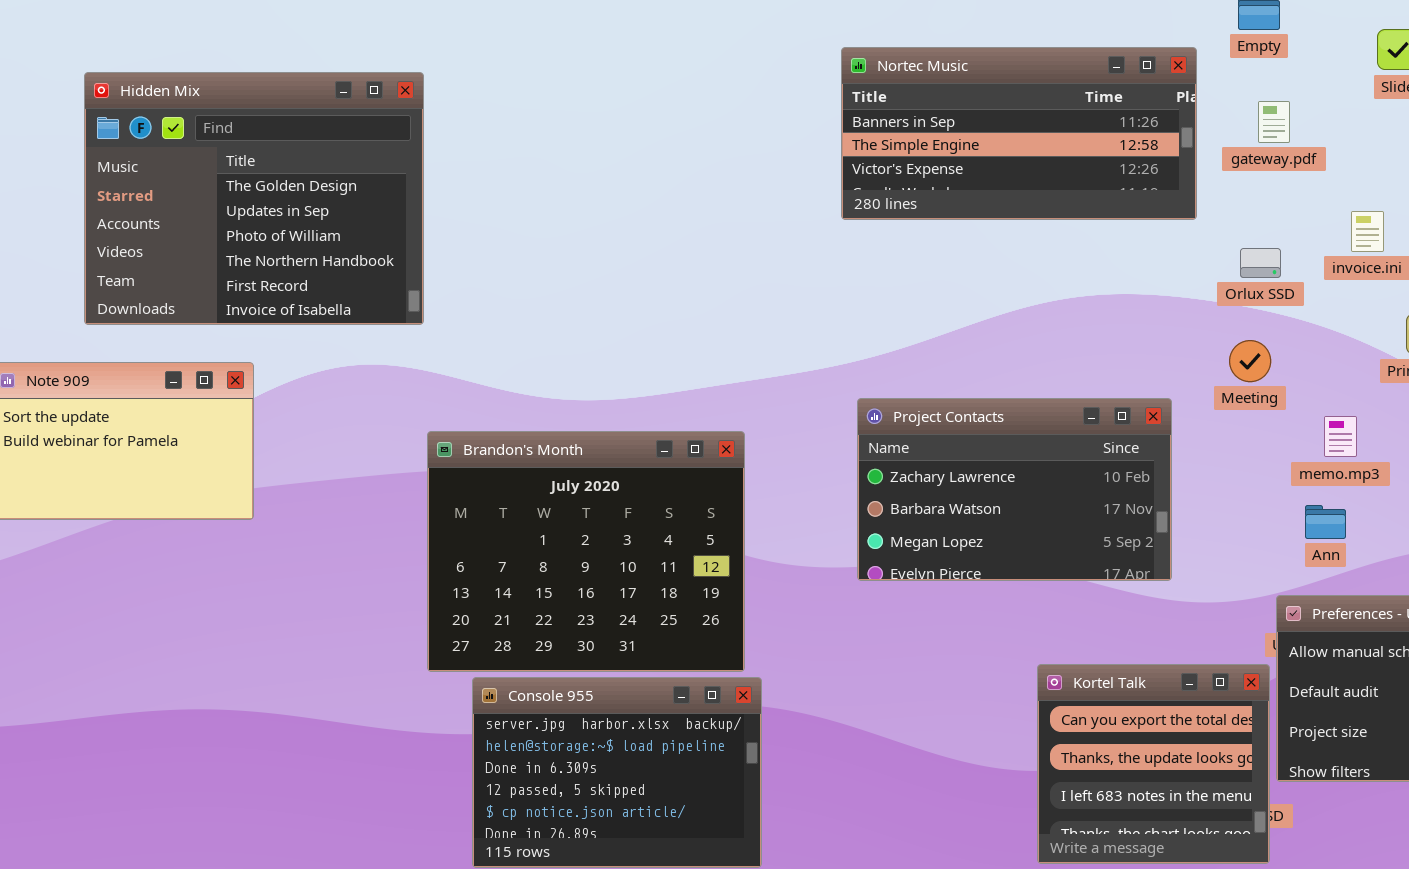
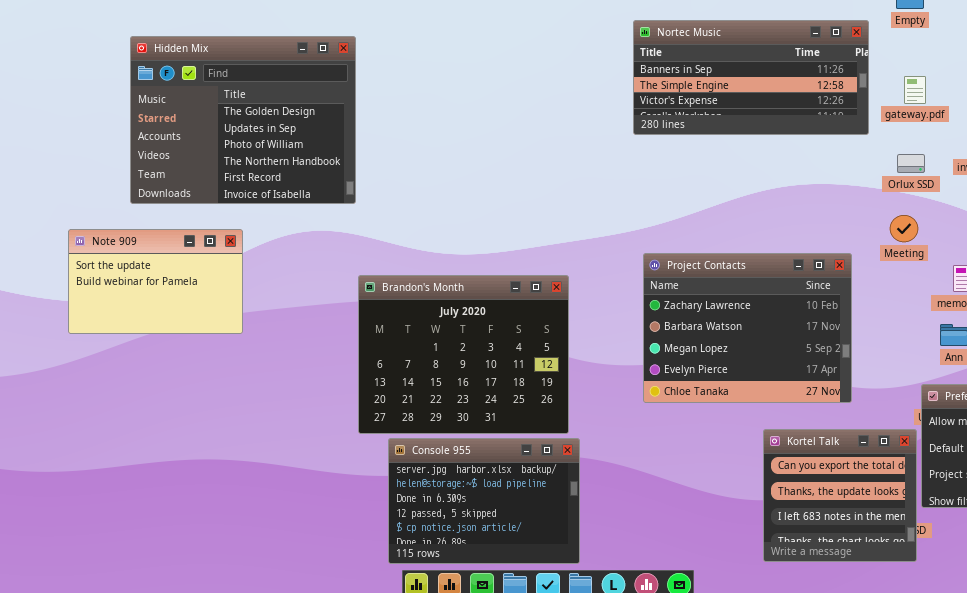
gateway.pdf: [1258,101,1290,143] -> [904,76,926,104], moved
Project Contacts: [857,398,1172,581] -> [643,253,852,403], resized

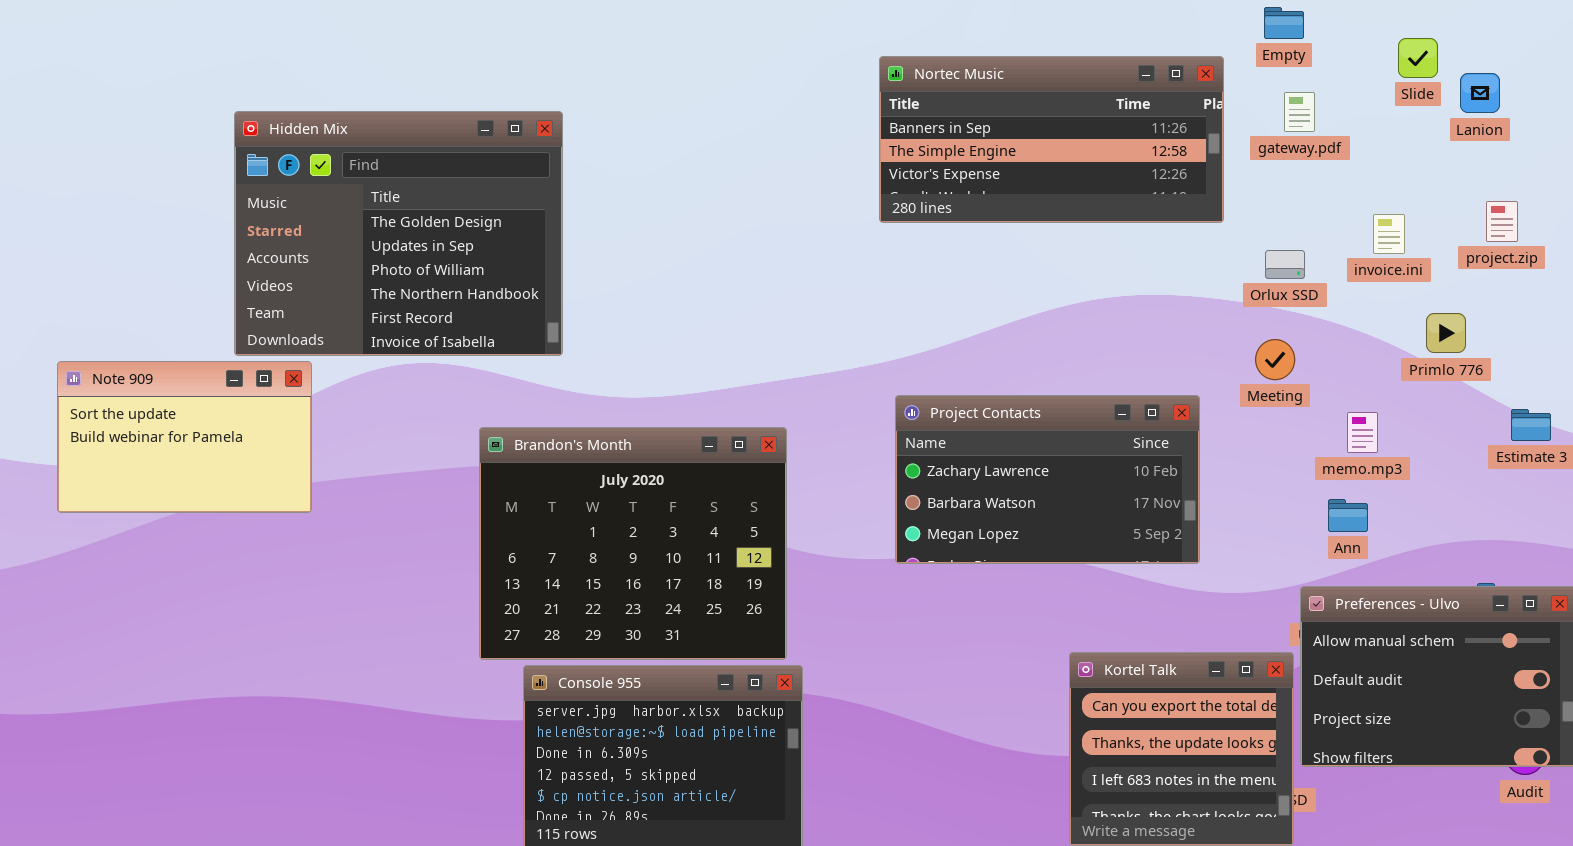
Hidden Mix: [130,36,356,204] -> [234,111,563,356], moved
gateway.pdf: [904,76,926,104] -> [1284,92,1315,132], moved
Project Contacts: [643,253,852,403] -> [895,395,1200,564], resized

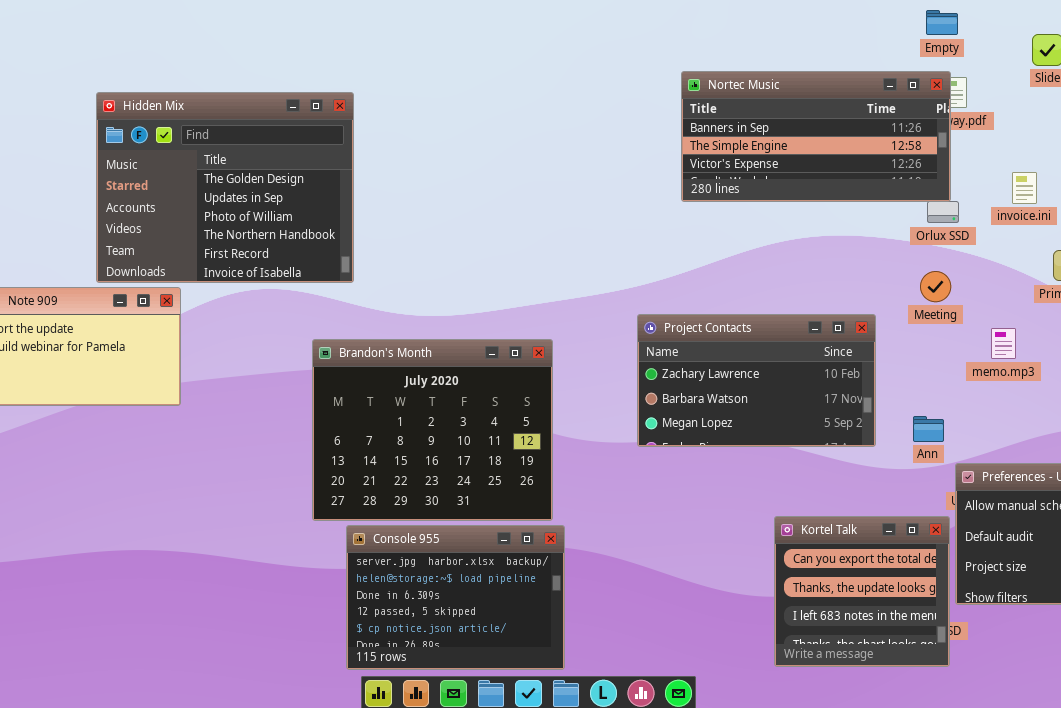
Nortec Music: [879,56,1224,223] -> [681,71,951,202], moved
Hidden Mix: [234,111,563,356] -> [96,92,354,283], moved
Ann: [1328,499,1368,532] -> [913,416,944,442], moved

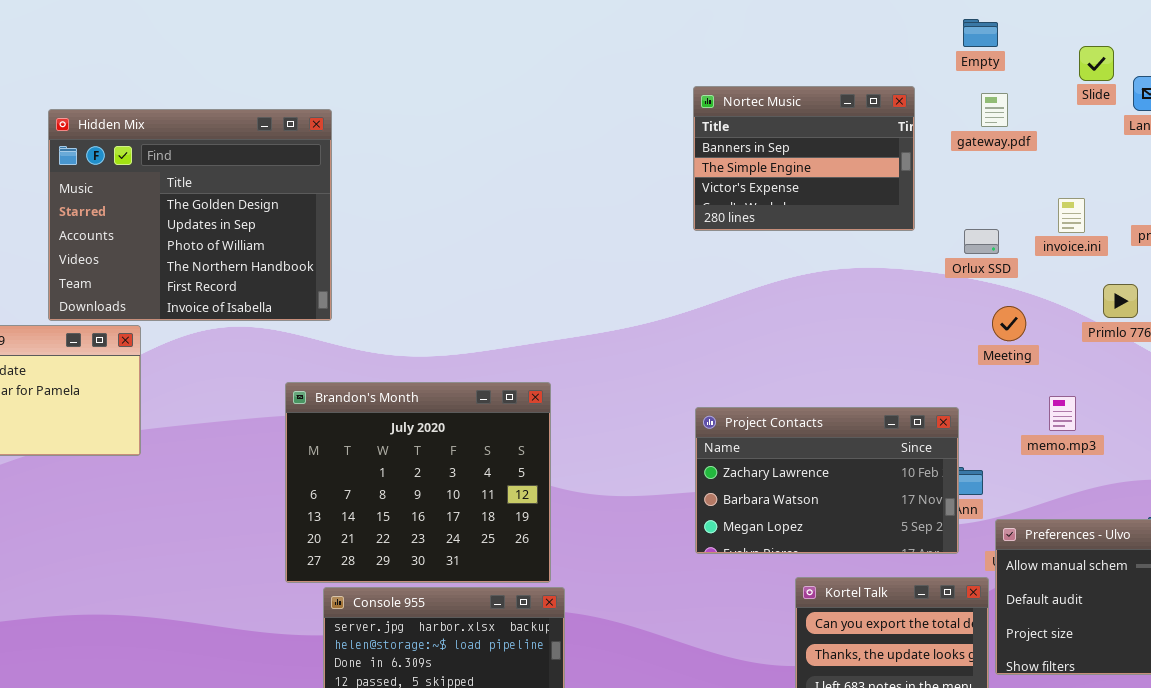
Nortec Music: [681,71,951,202] -> [693,86,915,231], resized
Meeting: [920,271,951,302] -> [992,306,1026,341], moved
Project Contacts: [637,314,876,447] -> [695,407,959,554], moved
memo.mp3: [991,328,1016,359] -> [1049,396,1076,431], moved

